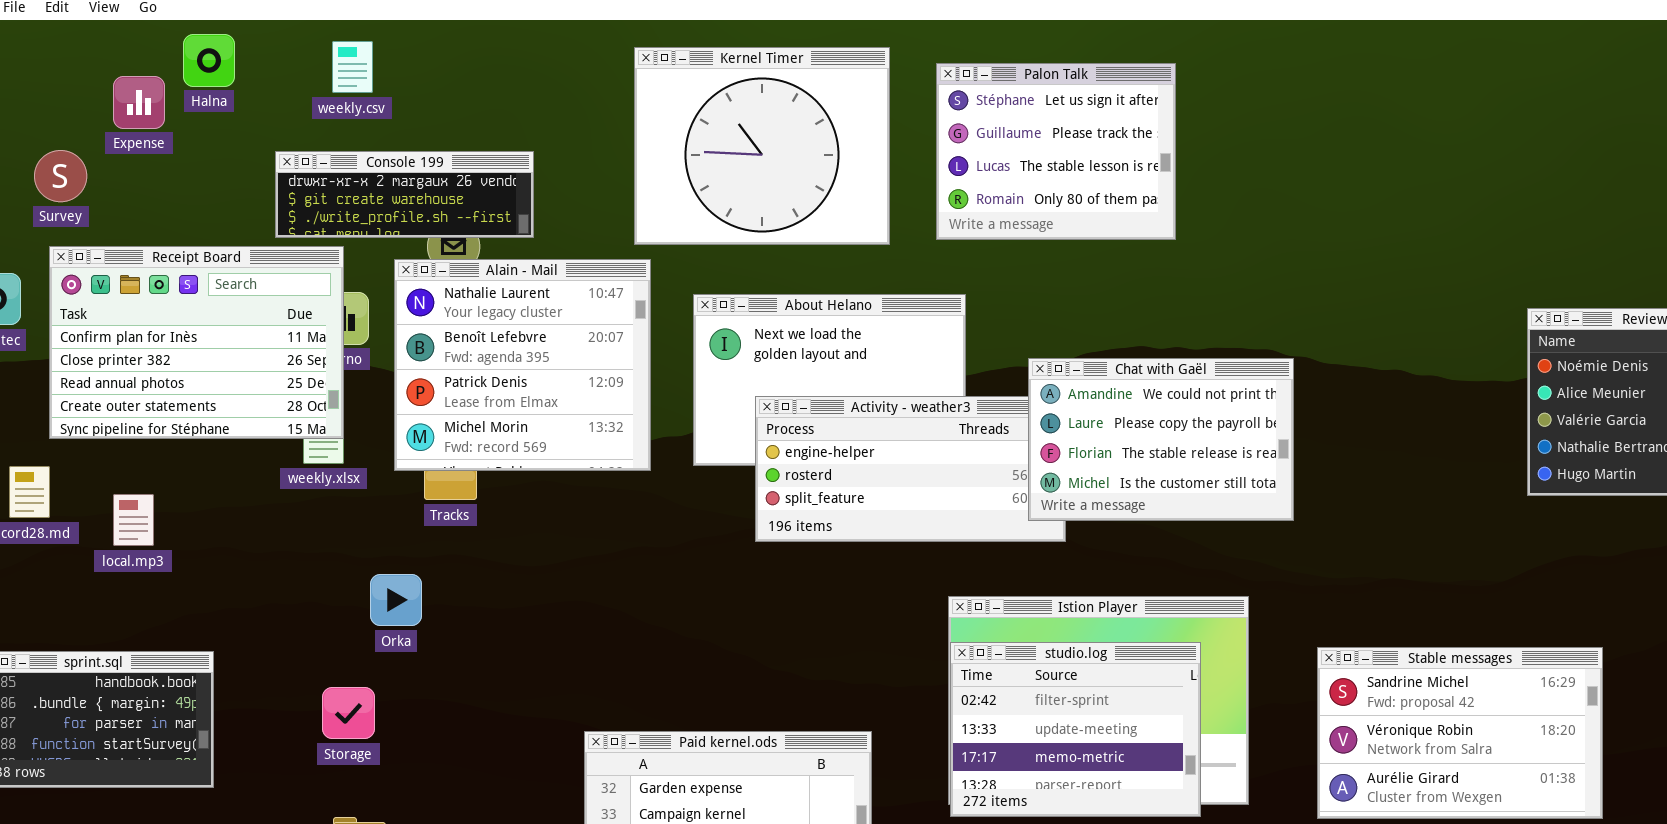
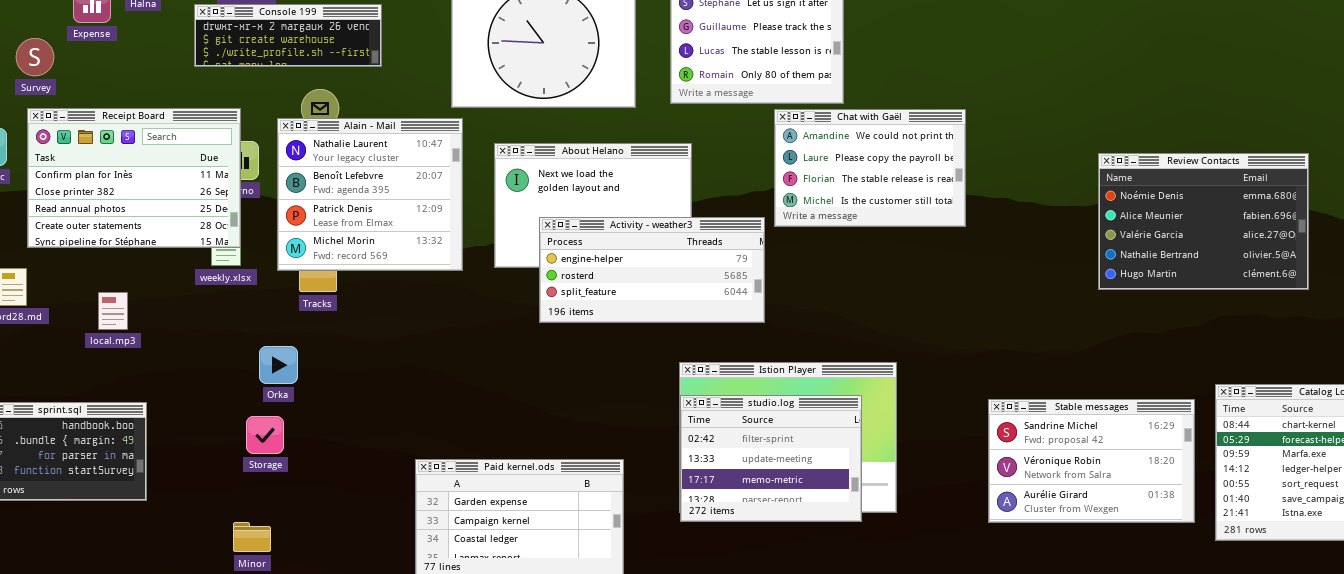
Console 199: [275,151,534,238] -> [194,4,382,67], moved
Chat with Gaël: [1028,358,1294,521] -> [774,109,966,227], moved
local.mp3: [113,494,154,546] -> [98,292,128,330], moved
Stable messages: [1317,647,1603,819] -> [988,399,1195,523], moved
Storage: [322,687,375,739] -> [246,416,284,454], moved

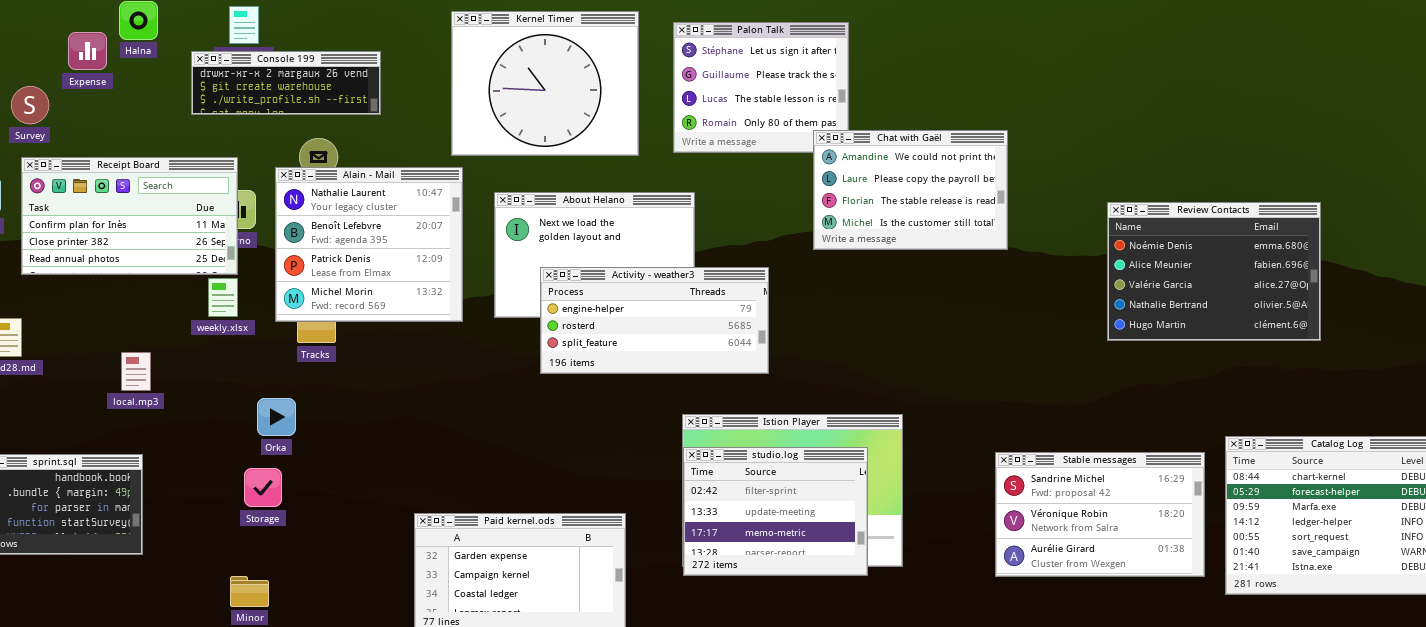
Receipt Board: [27,108,241,248] -> [21,157,238,275], resized
Chat with Gaël: [774,109,966,227] -> [813,130,1008,250], moved
local.mp3: [98,292,128,330] -> [121,352,151,391], moved

